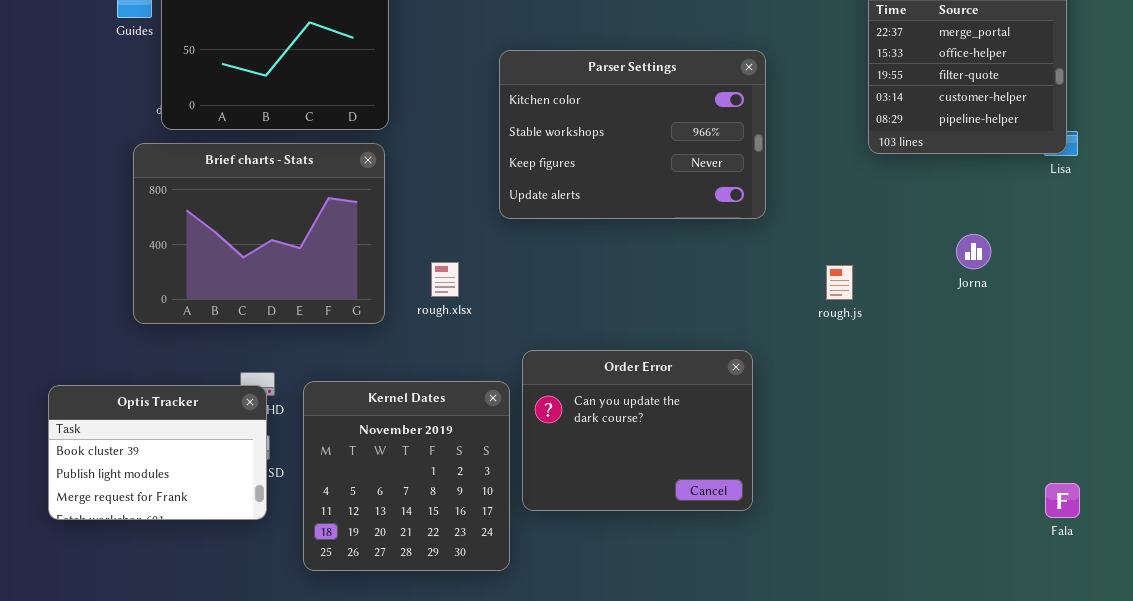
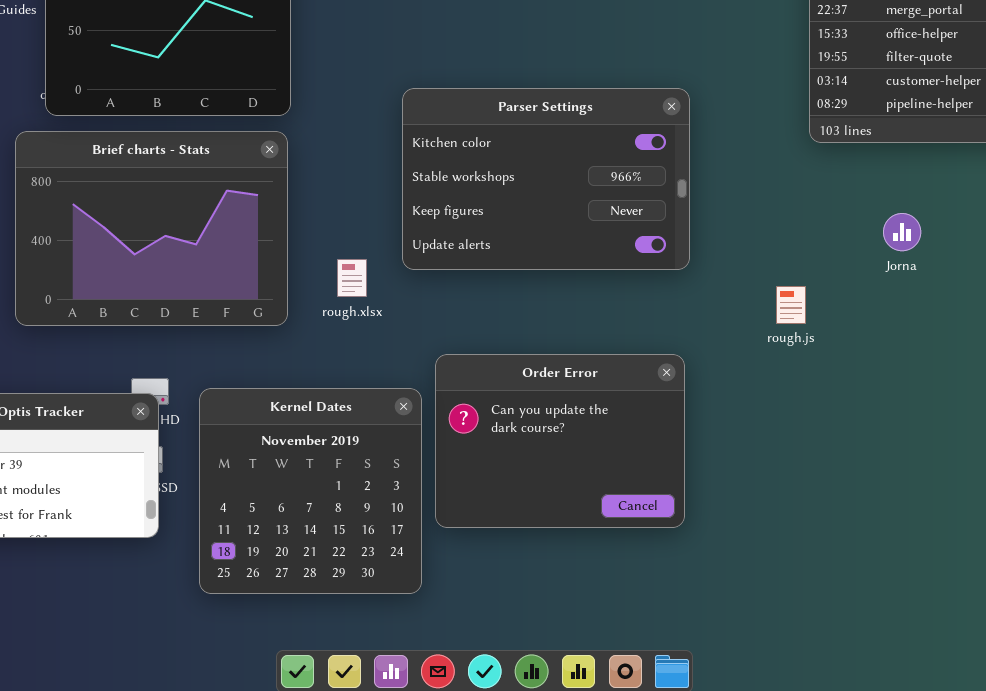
Parser Settings: [499,50,766,219] -> [402,88,690,270], moved
Jorna: [956,234,991,269] -> [883,213,921,251], moved
rough.js: [826,265,853,300] -> [776,286,806,324], moved

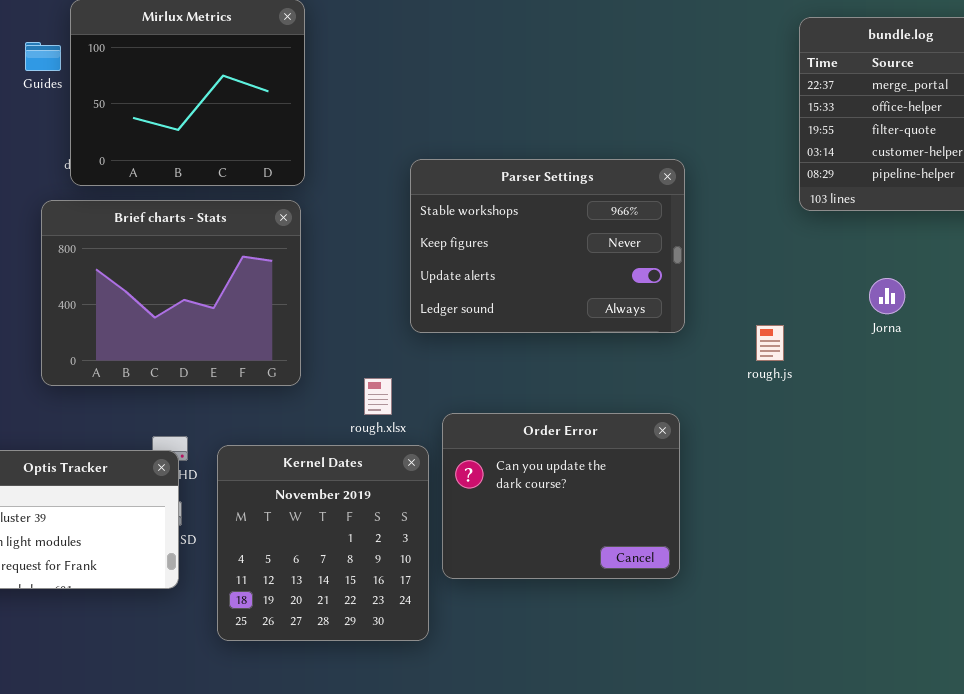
Parser Settings: [402,88,690,270] -> [410,159,685,333], scrolled down 1 row
rough.xlsx: [337,259,367,297] -> [364,378,392,415], moved
rough.js: [776,286,806,324] -> [756,325,784,361], moved

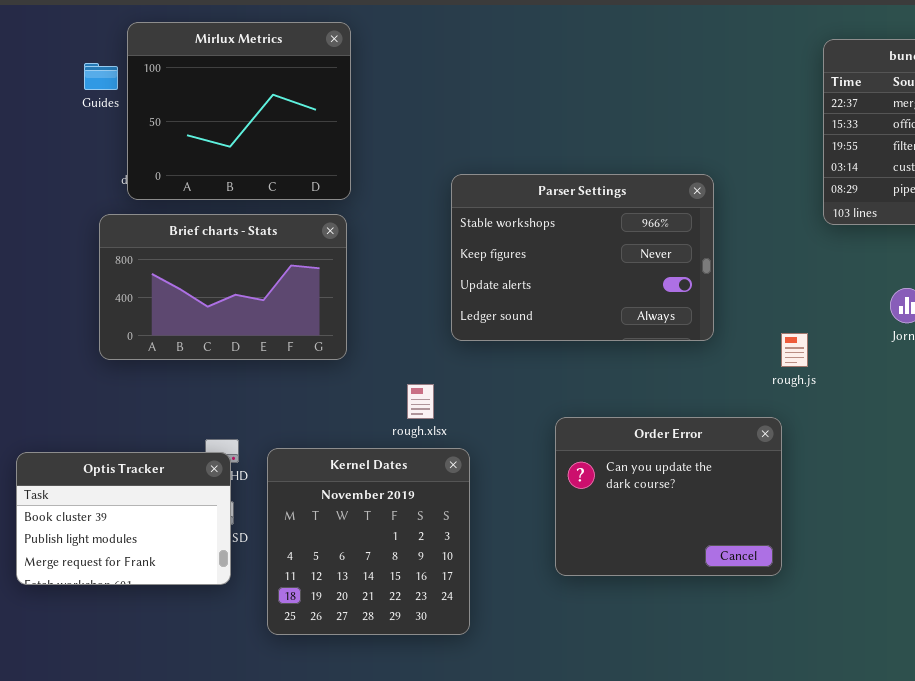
Brief charts - Stats: [41,200,301,386] -> [99,214,347,360], resized
Order Error: [442,413,680,579] -> [555,417,782,576], moved

